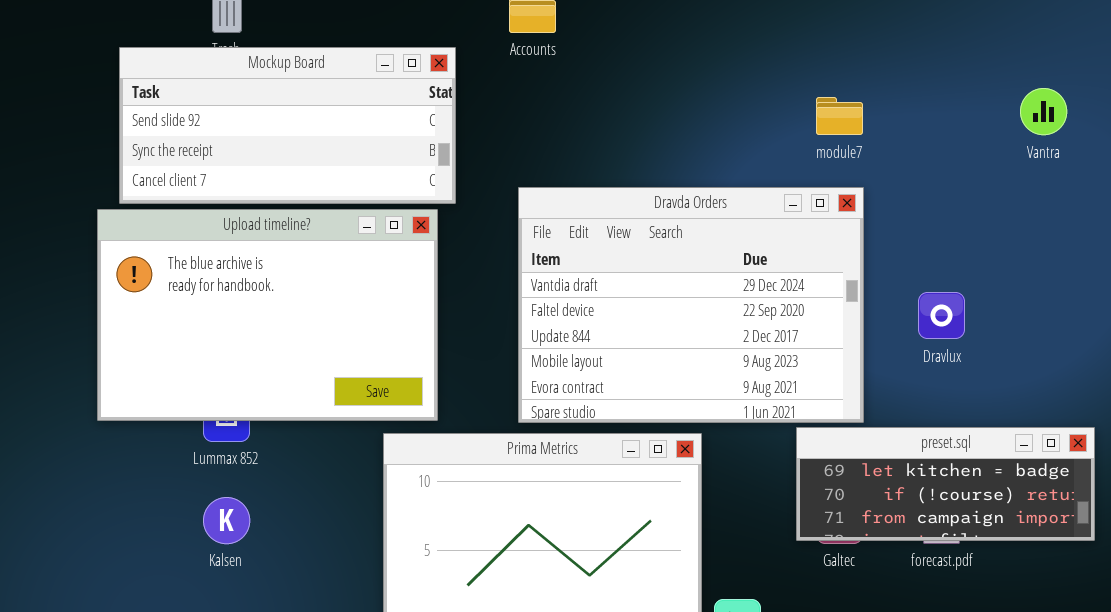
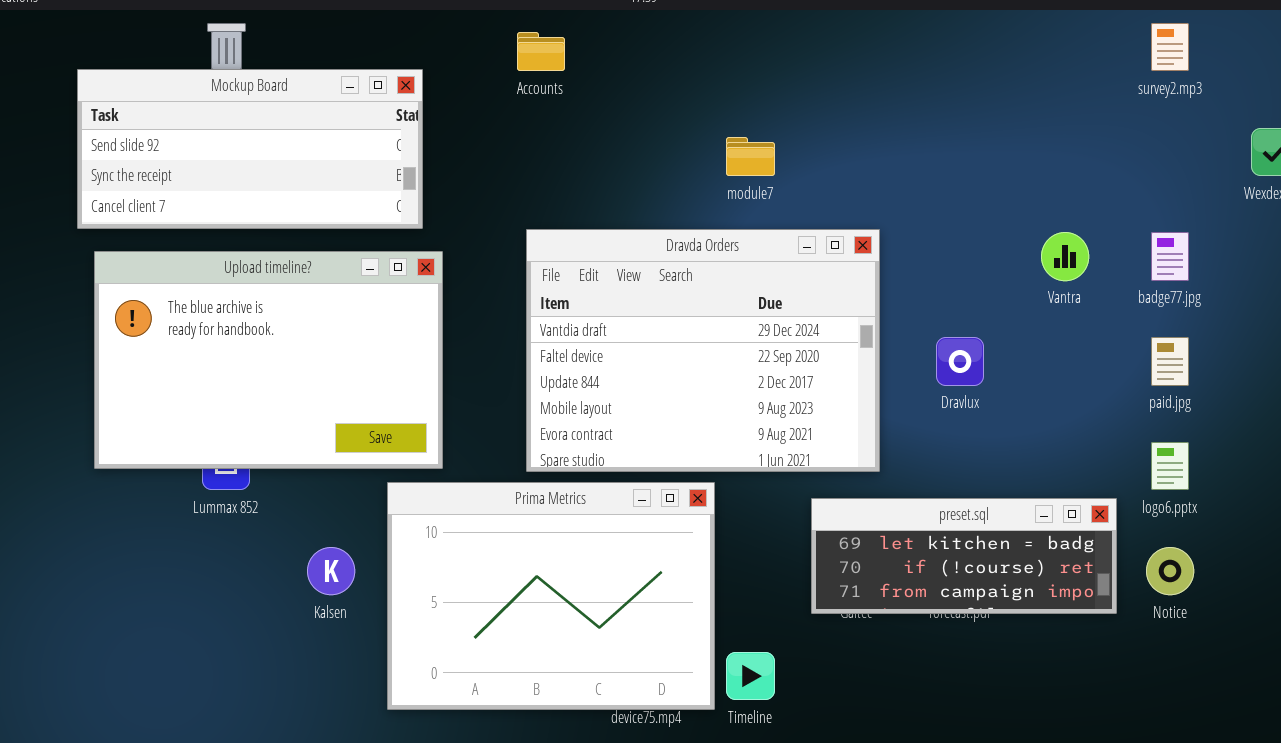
Mockup Board: [119,47,456,204] -> [77,69,423,229], moved
Vantra: [1020,88,1067,135] -> [1041,232,1089,281], moved
module7: [816,97,863,135] -> [726,137,775,176], moved
preset.sql: [796,427,1095,541] -> [811,498,1117,614], moved
Kalsen: [203,497,250,544] -> [307,547,355,595], moved

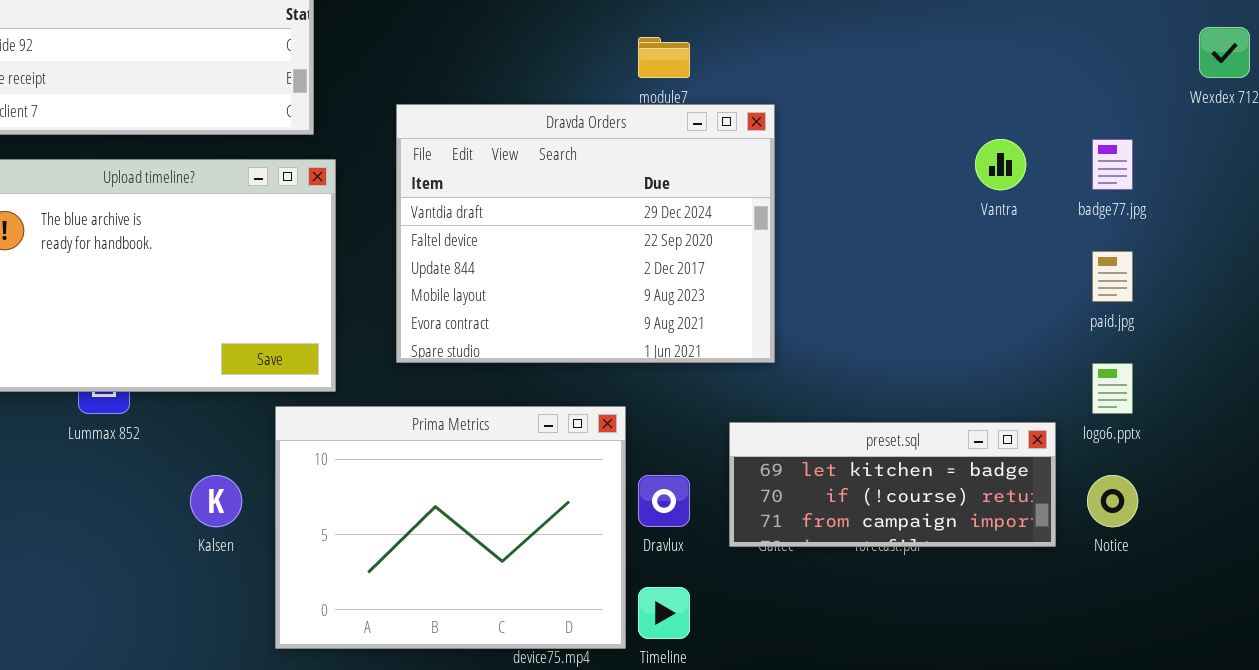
Dravda Orders: [526,229,880,472] -> [396,104,775,363], moved
Dravlux: [936,337,984,386] -> [638,475,690,527], moved

